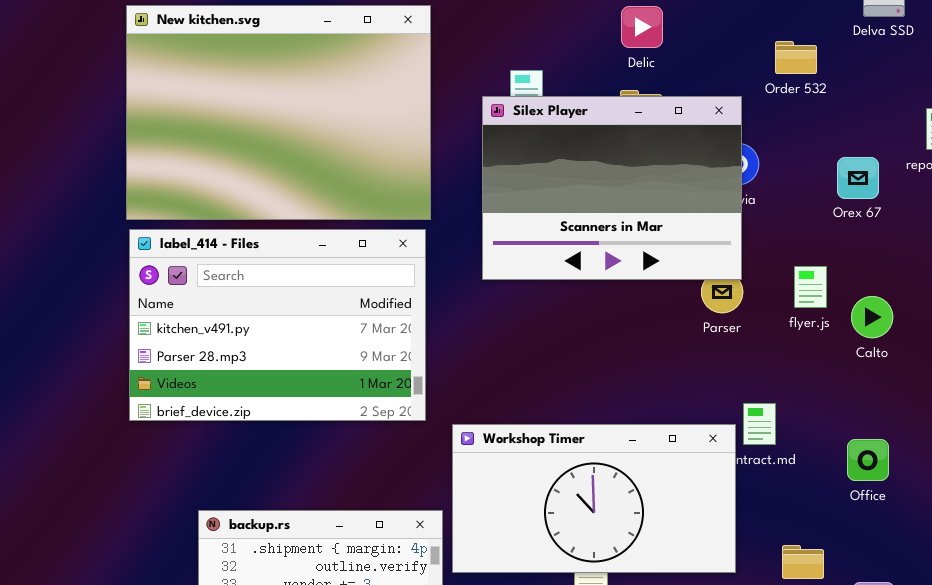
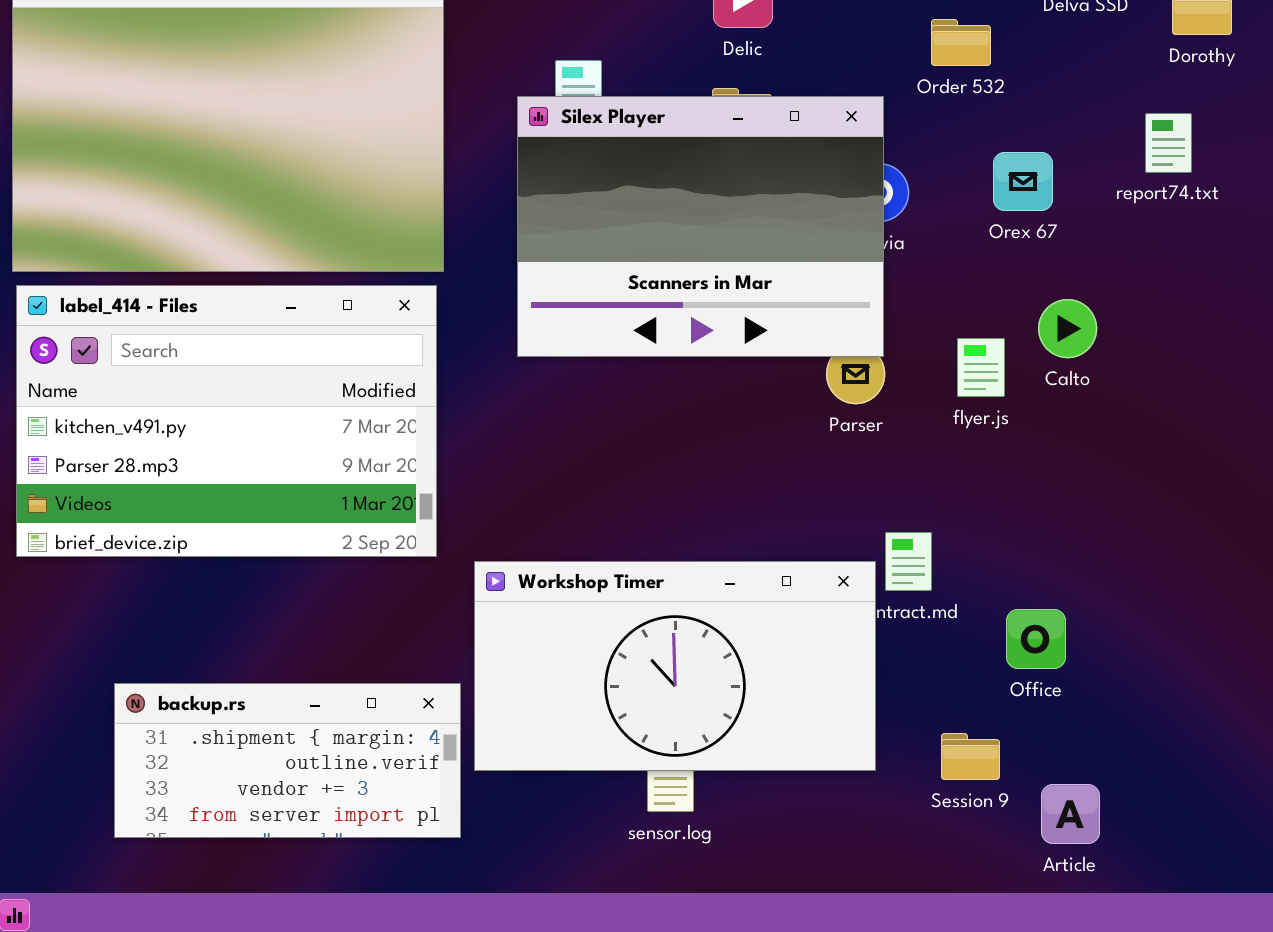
Orex 67: [837,157,879,199] -> [993,152,1053,211], moved
Calto: [851,296,893,338] -> [1038,299,1097,358], moved
Office: [847,439,889,481] -> [1006,609,1066,669], moved

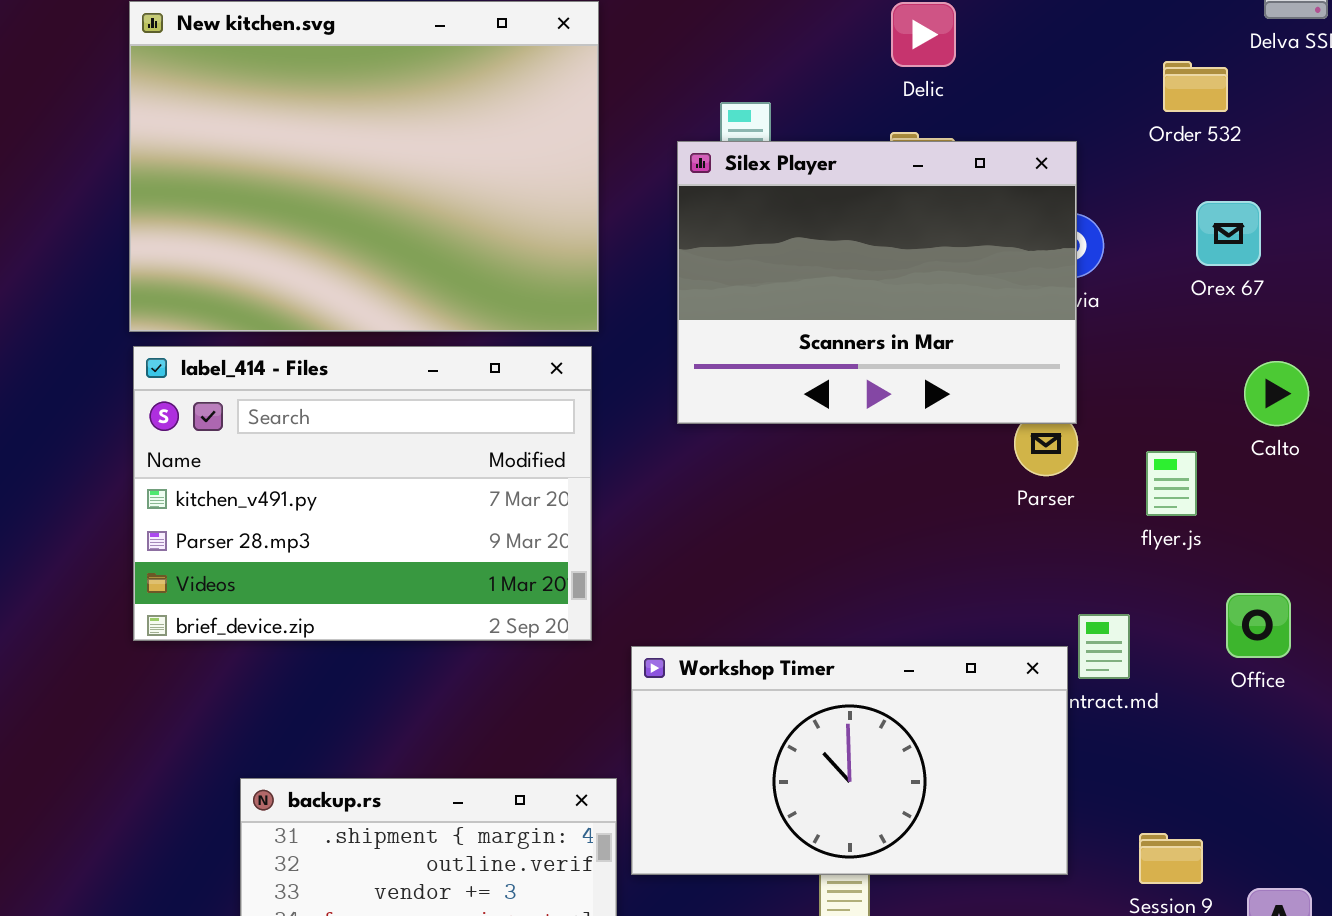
Order 532: [931,19,991,66] -> [1163,61,1228,112], moved
flyer.js: [957,338,1005,397] -> [1146,451,1197,516], moved
Office: [1006,609,1066,669] -> [1226,593,1291,658], moved

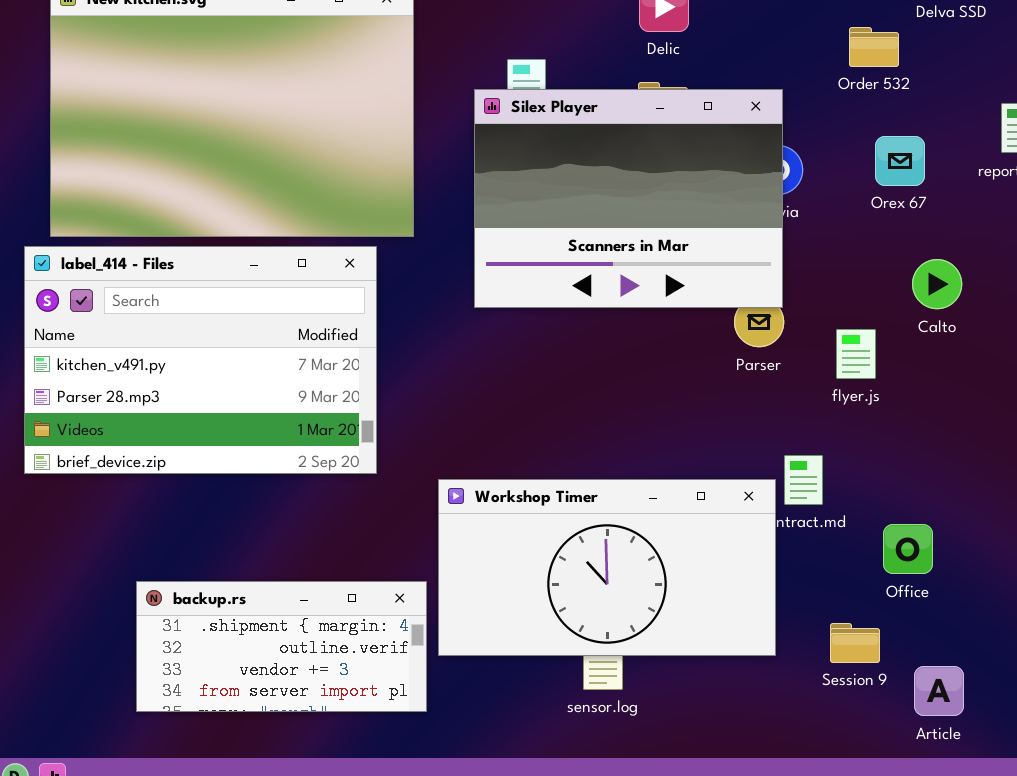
label_414 - Files: [133,346,592,641] -> [24,246,377,474], moved
Office: [1226,593,1291,658] -> [883,524,933,574], moved

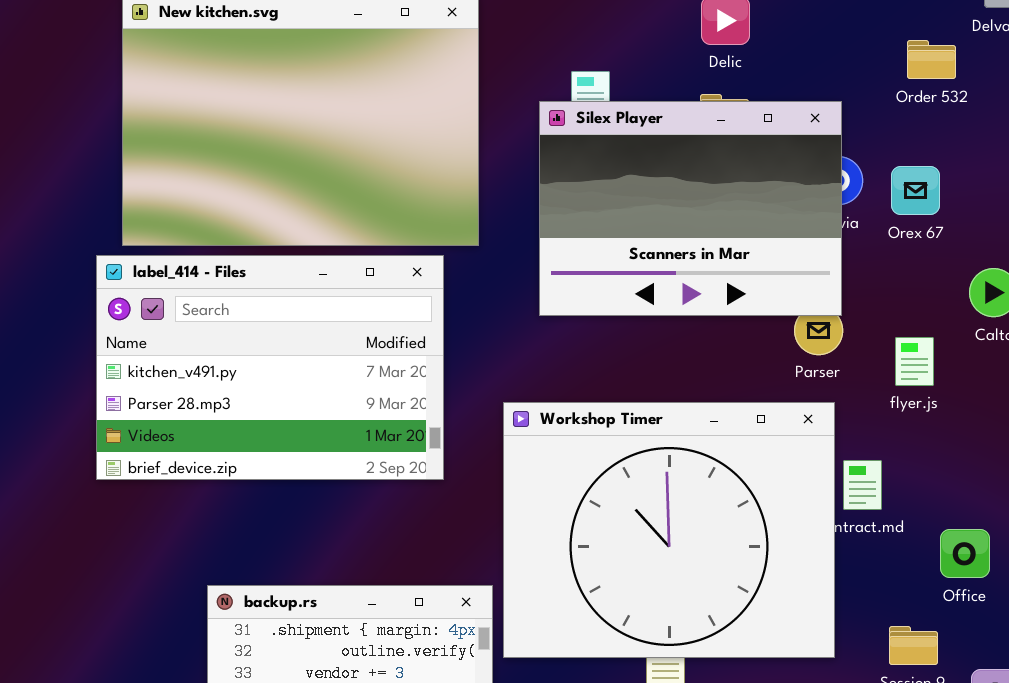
Orex 67: [875,136,925,186] -> [891,166,940,215], moved
Workshop Timer: [438,479,776,656] -> [503,402,835,658], resized

